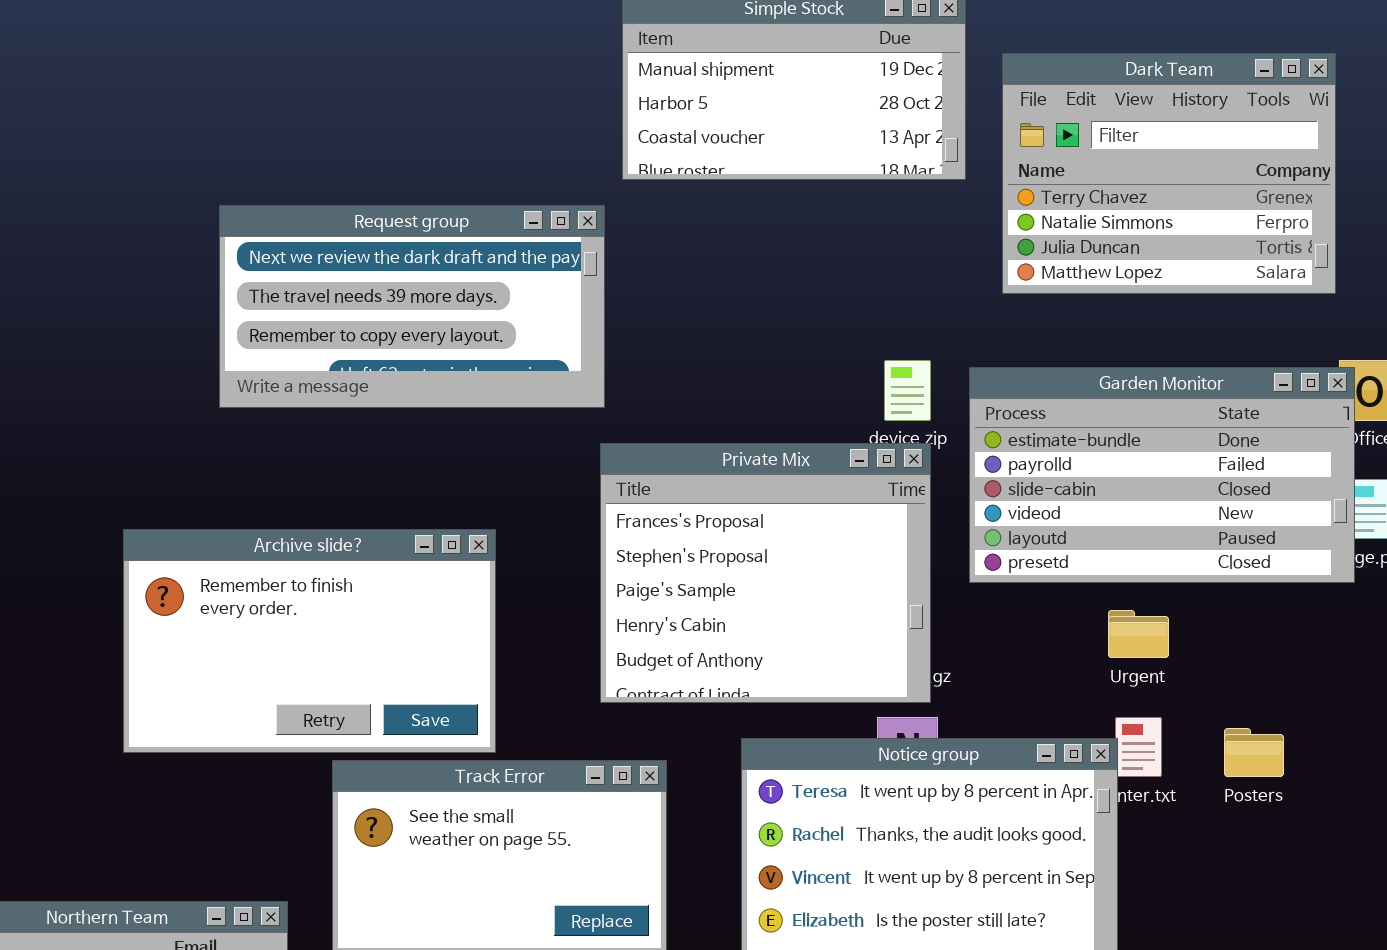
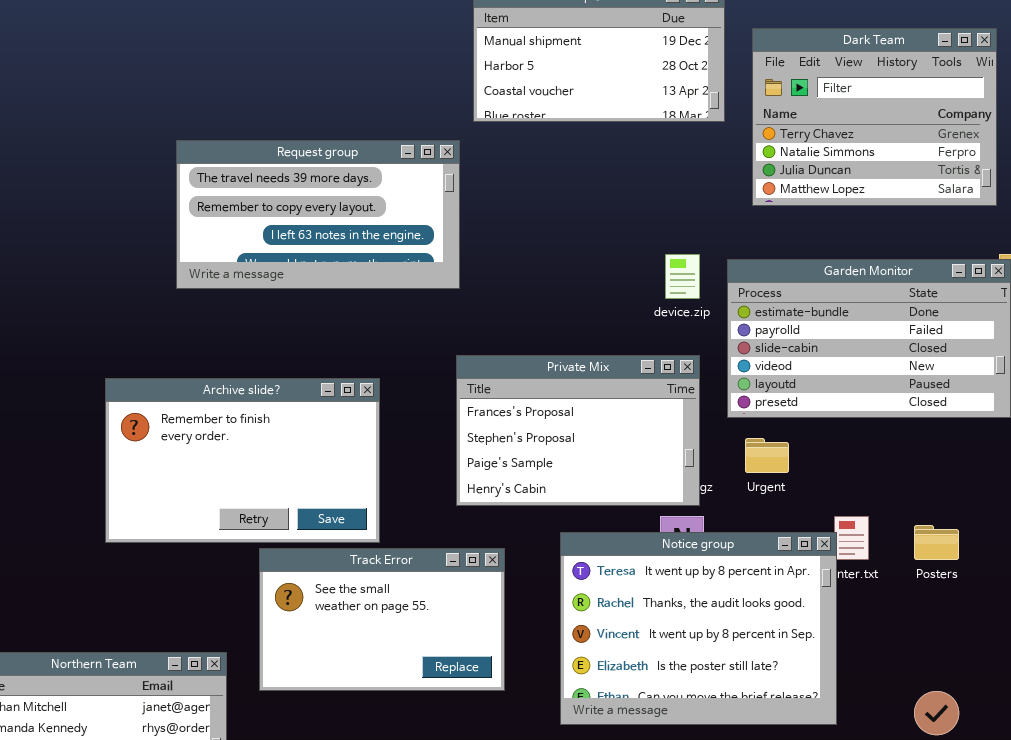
Request group: [219,205,605,408] -> [176,140,460,289], scrolled down 1 row
Private Mix: [600,443,931,703] -> [456,355,700,506], resized
Urgent: [1108,610,1169,658] -> [745,438,789,473], moved

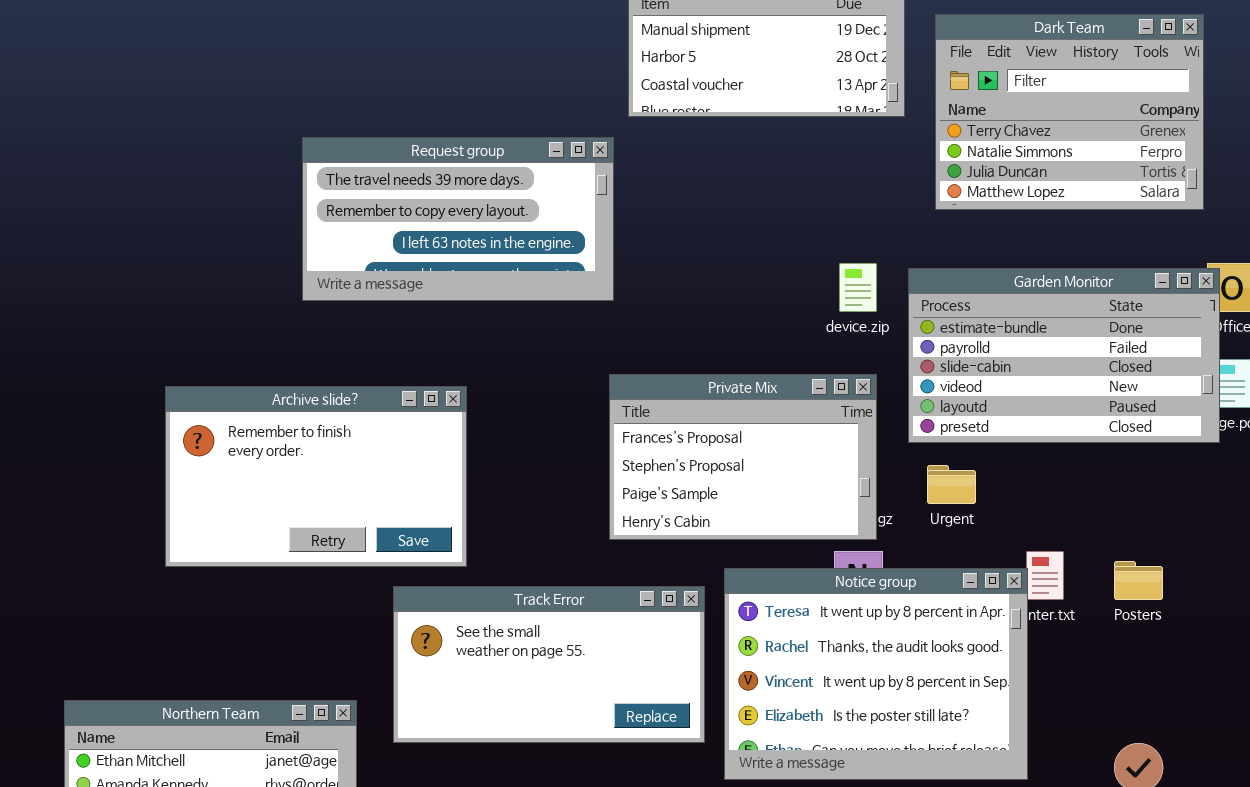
Archive slide?: [105,378,380,543] -> [165,386,467,567], moved
Track Error: [259,548,505,691] -> [393,586,705,743], resized

